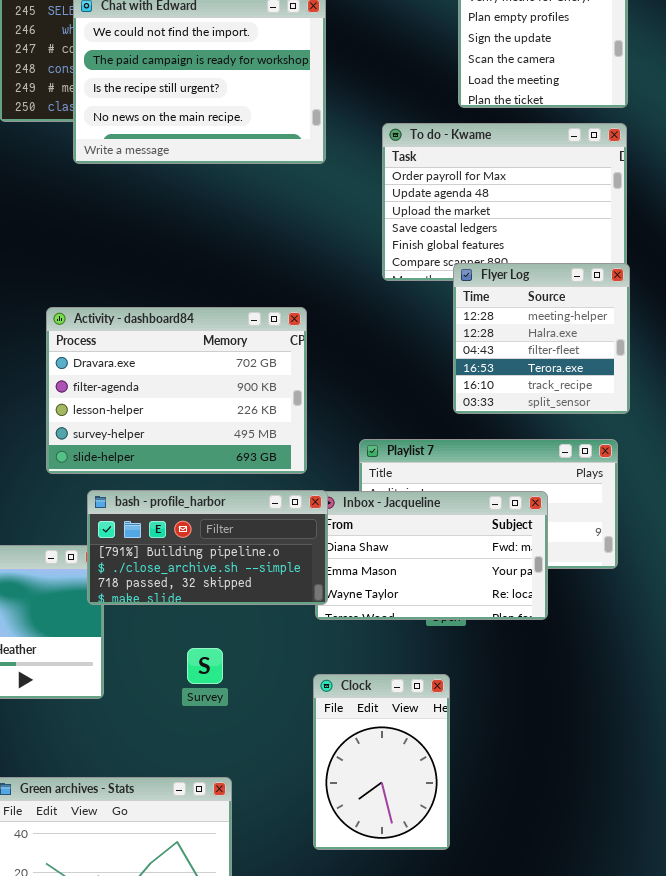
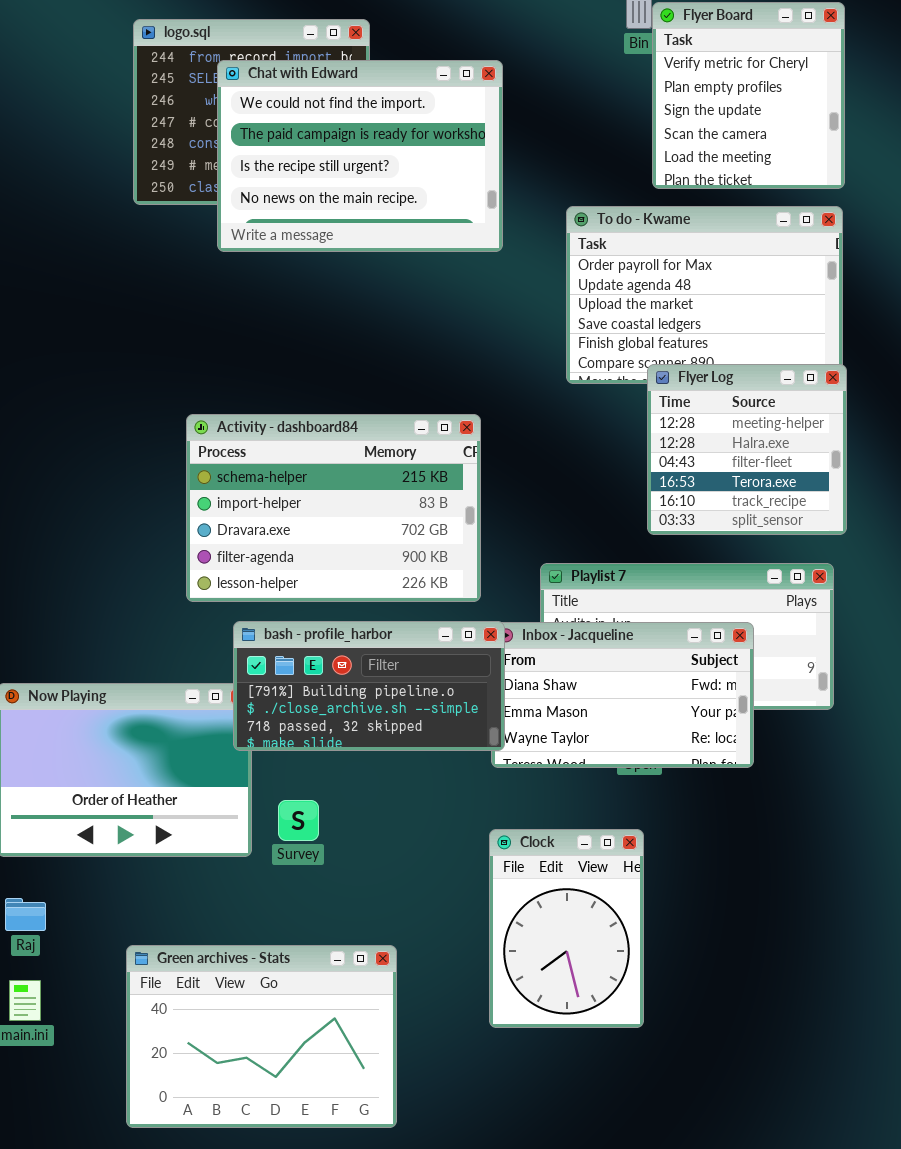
Activity - dashboard84: [46,307,307,474] -> [186,414,481,602], scrolled up 2 rows
Survey: [187,648,223,684] -> [278,800,319,841], moved

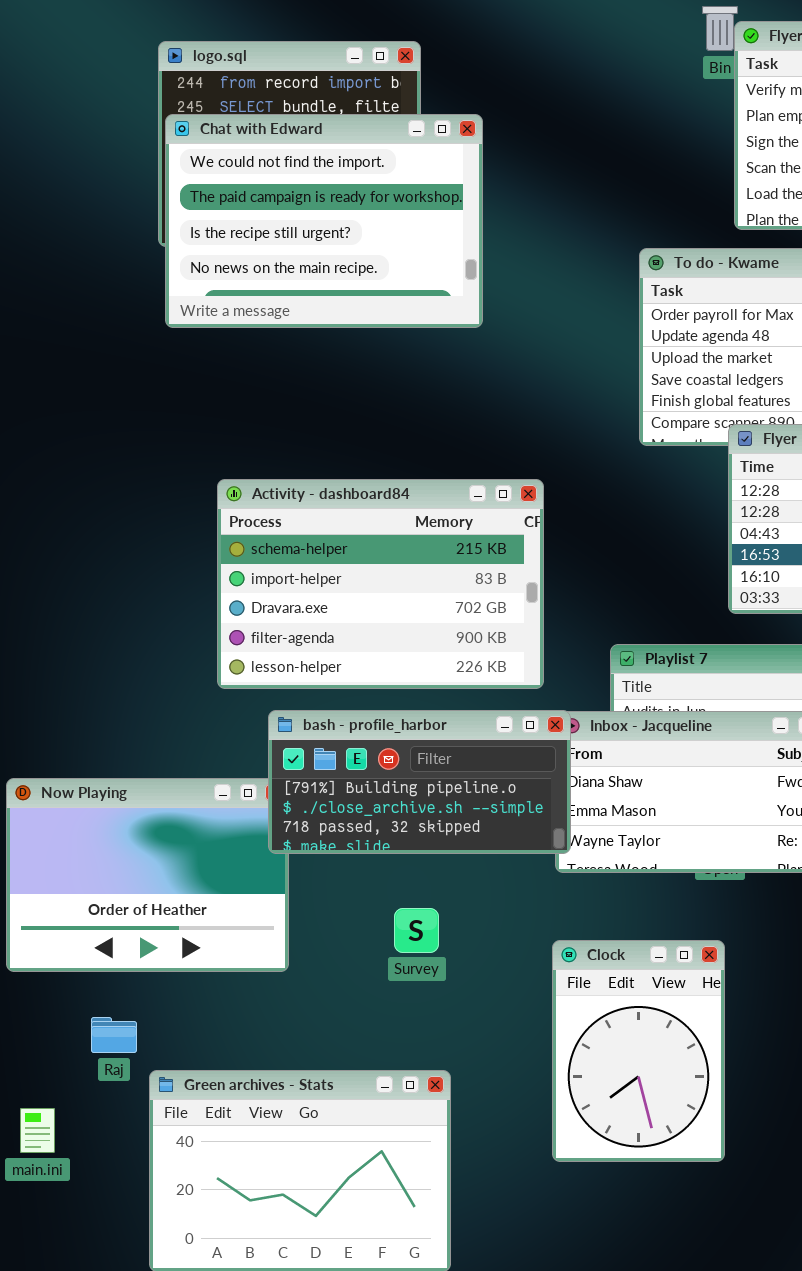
Chat with Edward: [217,60,503,252] -> [165,114,483,328], moved
Survey: [278,800,319,841] -> [394,908,439,953], moved
Raj: [5,898,46,931] -> [91,1017,137,1053], moved

